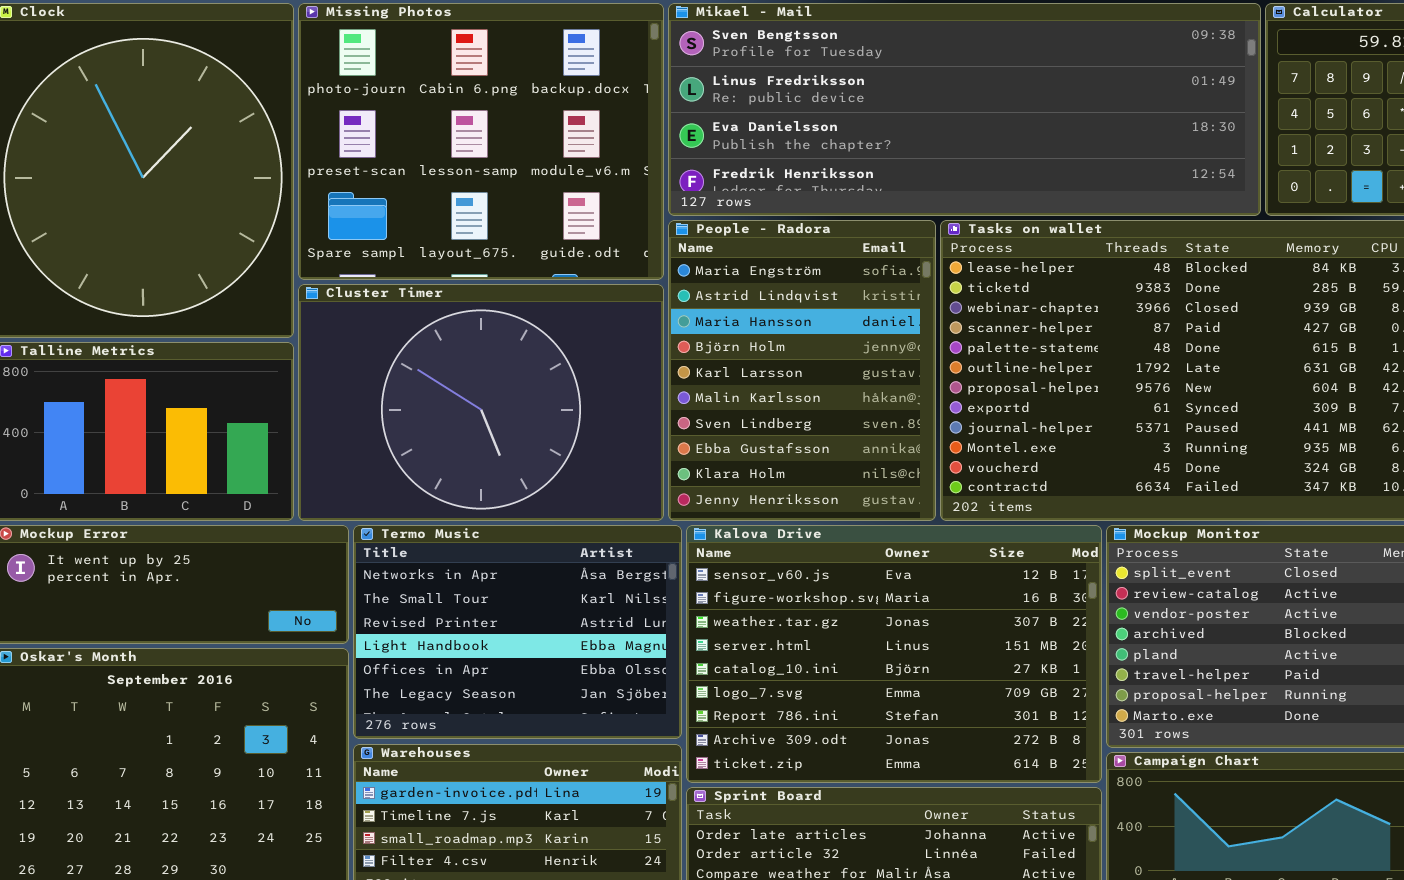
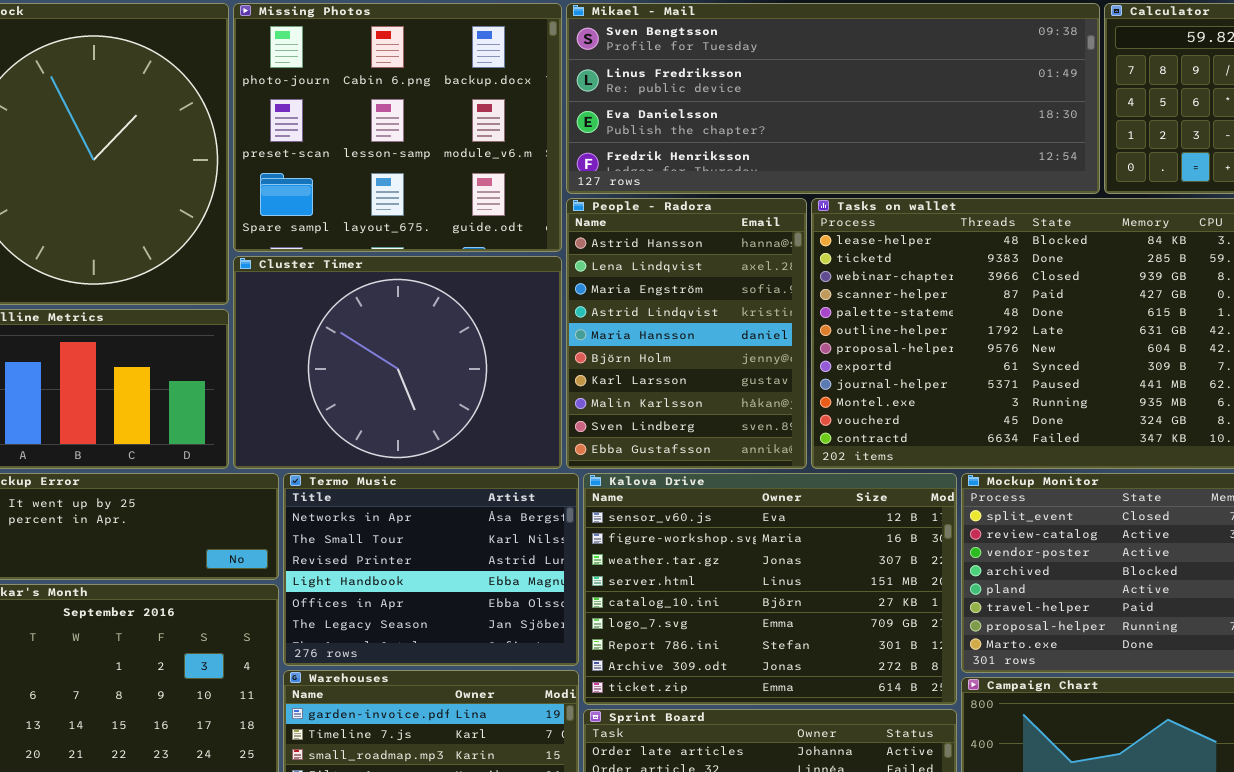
People - Radora: [668,220,936,521] -> [566,198,807,469], scrolled up 2 rows

